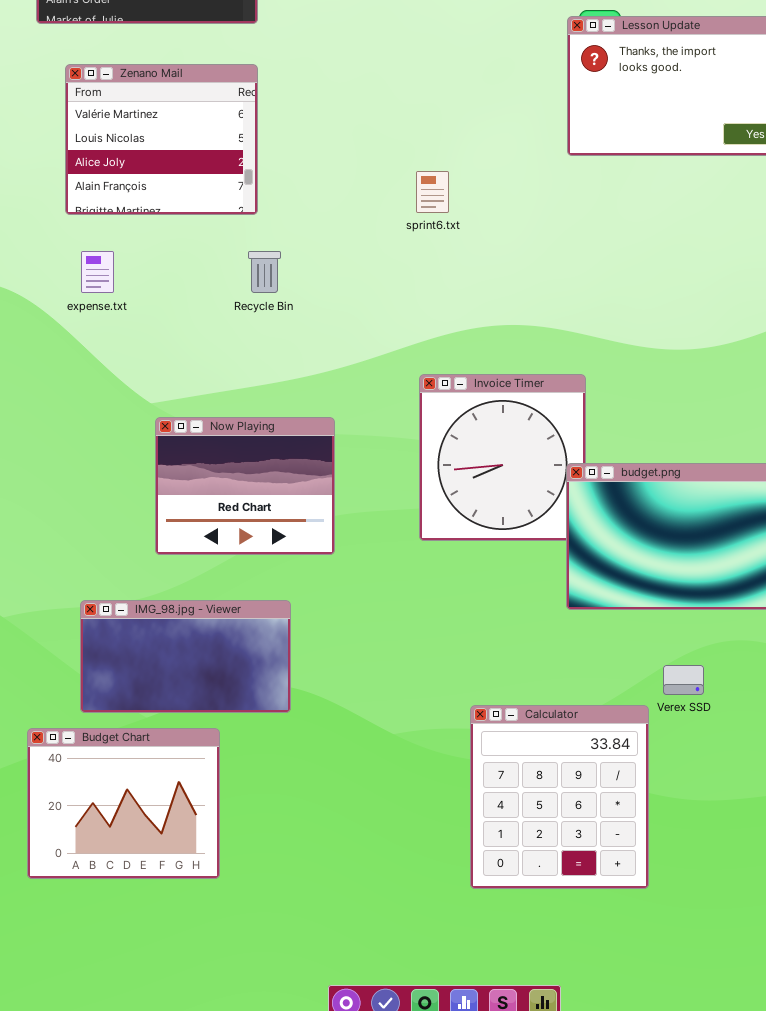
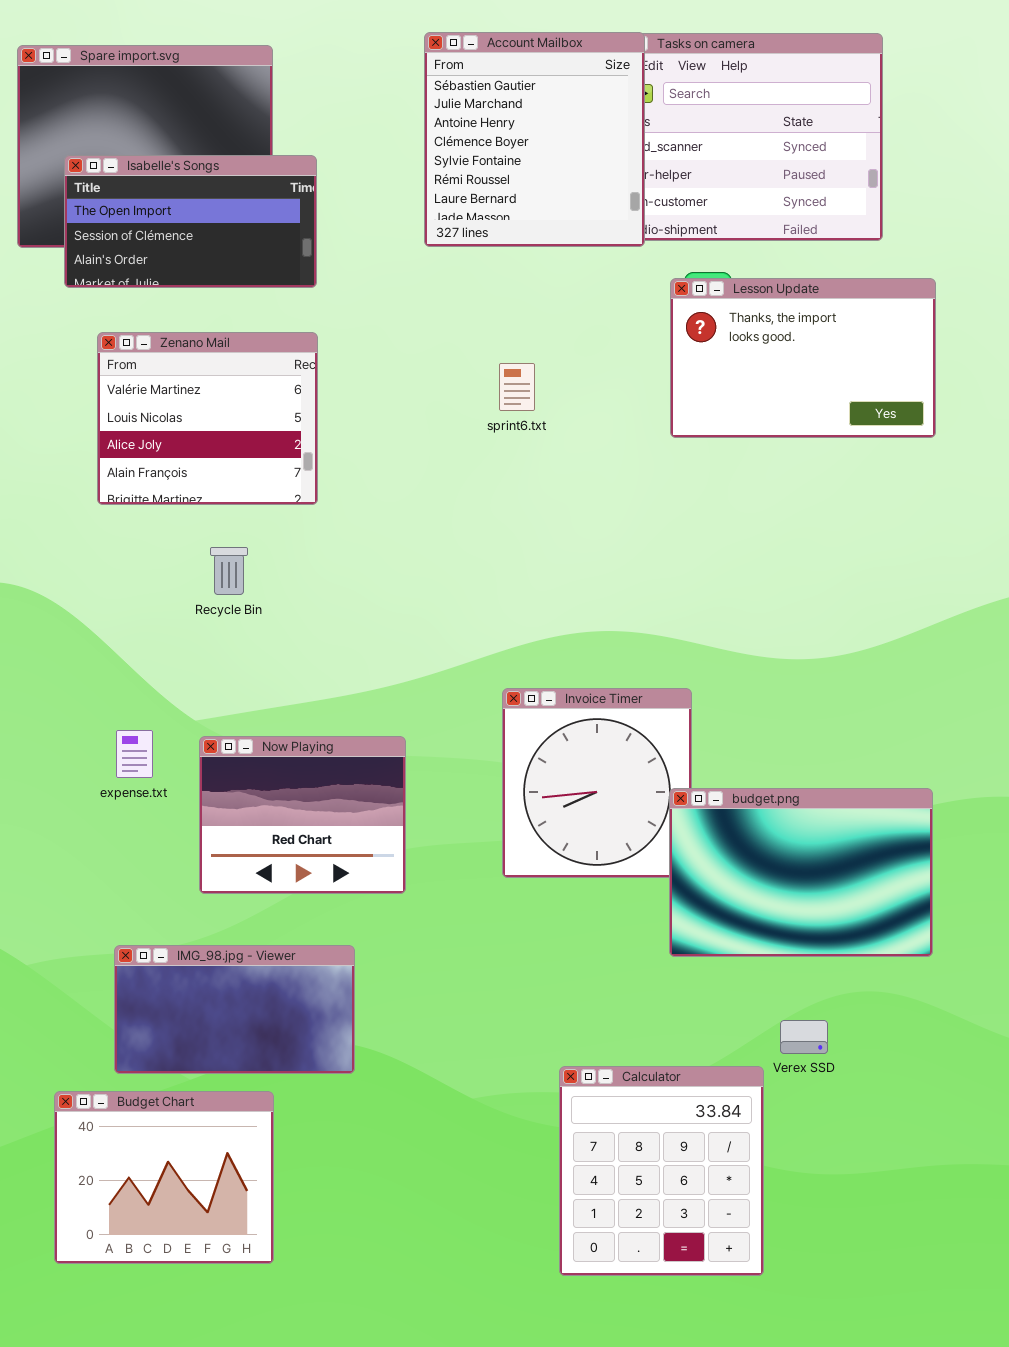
sprint6.txt: [416,171,449,213] -> [499,363,535,411], moved
expense.txt: [81,251,114,293] -> [116,730,153,778], moved
Recycle Bin: [248,251,281,293] -> [210,547,248,595], moved

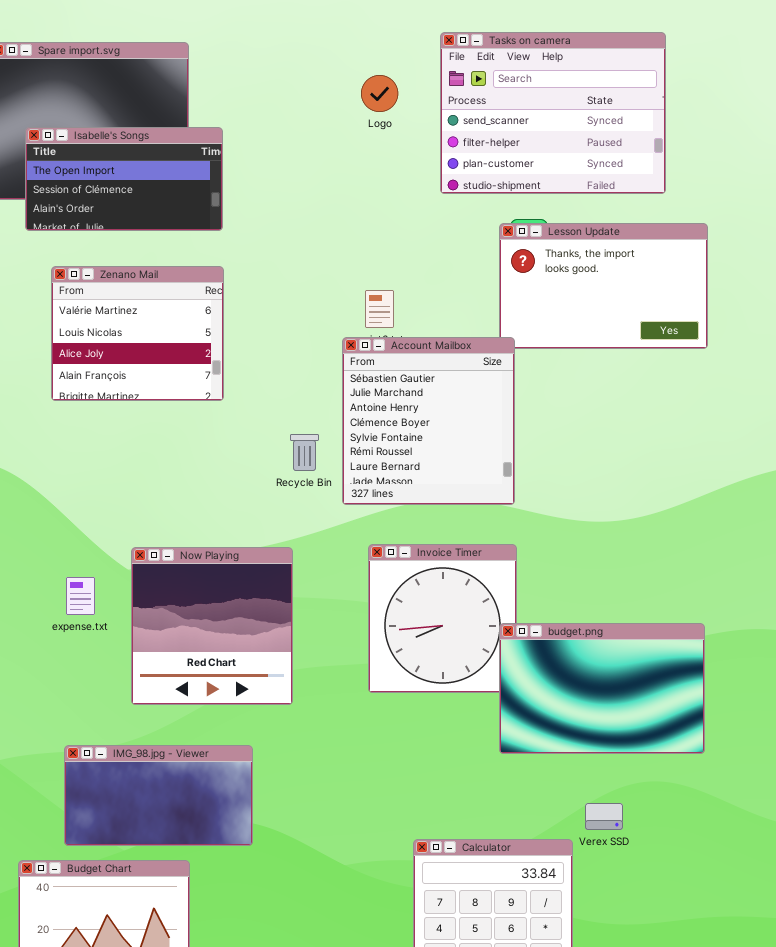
Account Mailbox: [424,32,645,247] -> [342,337,515,505], moved
Recycle Bin: [210,547,248,595] -> [290,434,319,471], moved
Now Playing: [199,736,406,894] -> [131,547,293,705], resized

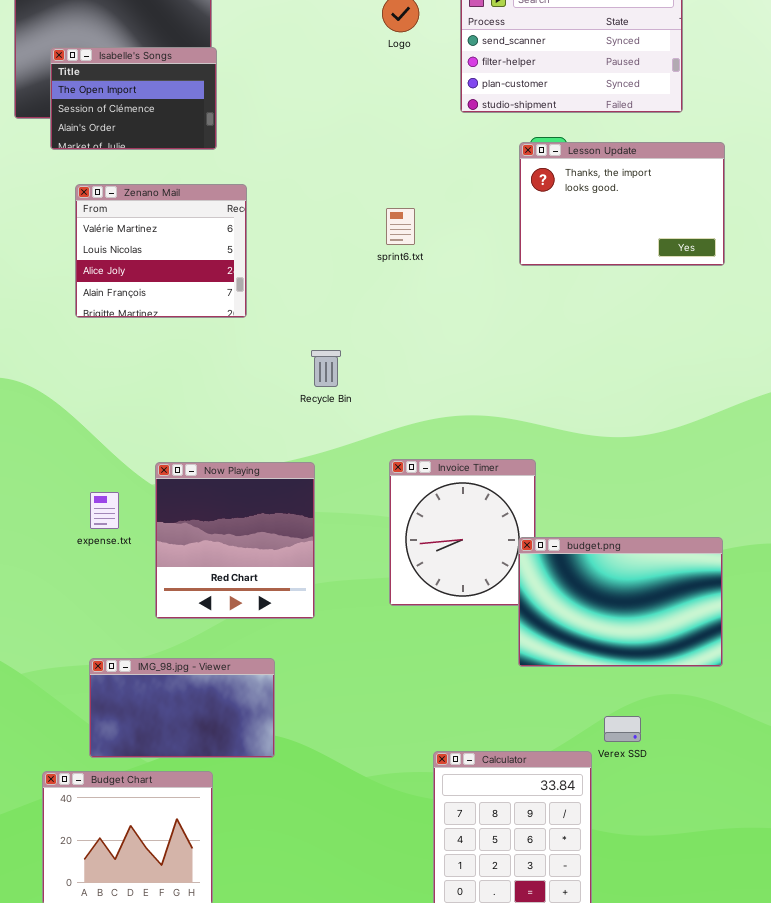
Isabelle's Songs: [25,127,223,231] -> [50,47,217,150], resized
Account Mailbox: [342,337,515,505] -> none, closed

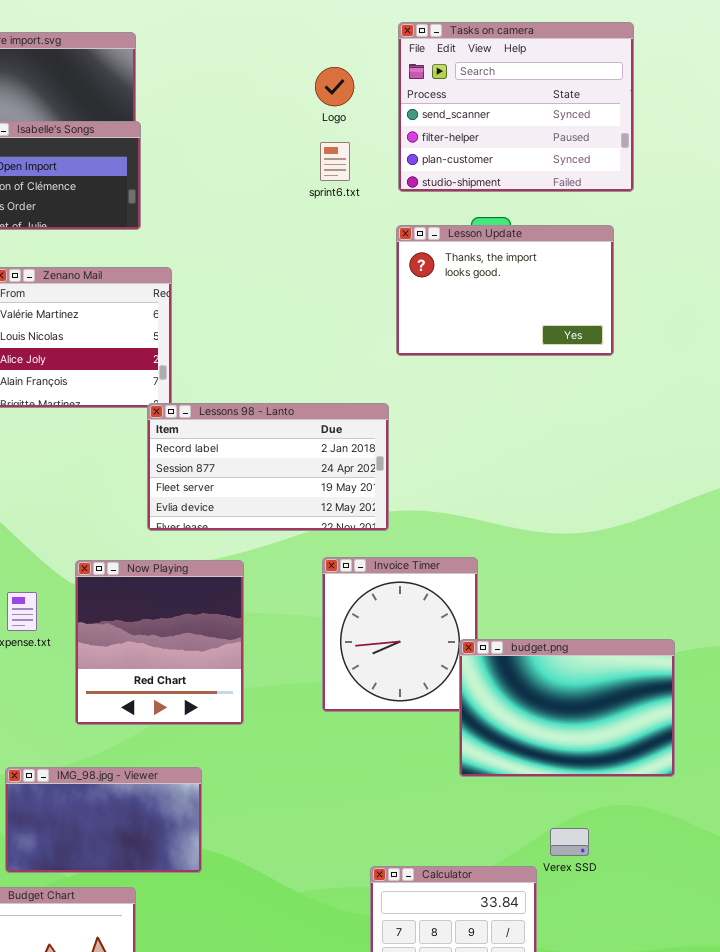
Lesson Update: [519,142,725,266] -> [396,225,614,356], moved
sprint6.txt: [386,208,415,245] -> [320,142,350,181], moved
Lessons 98 - Lanto: none -> [147,403,389,531], opened

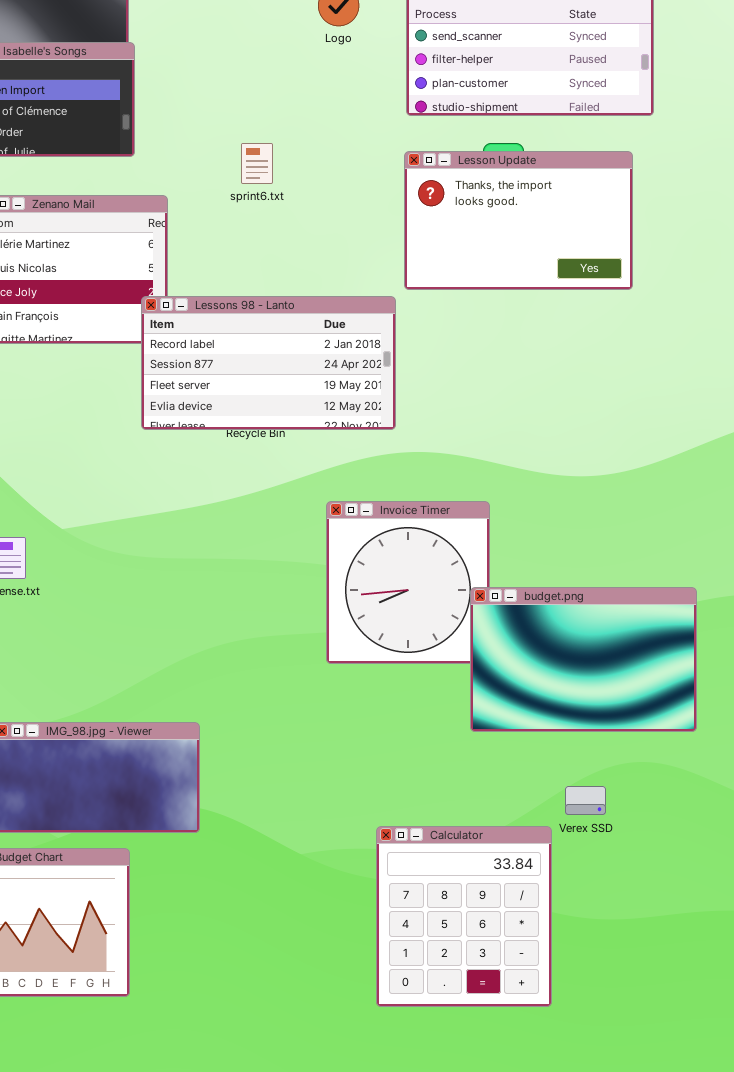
sprint6.txt: [320,142,350,181] -> [241,143,273,184], moved
Lessons 98 - Lanto: [147,403,389,531] -> [141,296,396,430], moved
Now Playing: [75,560,244,725] -> none, closed

